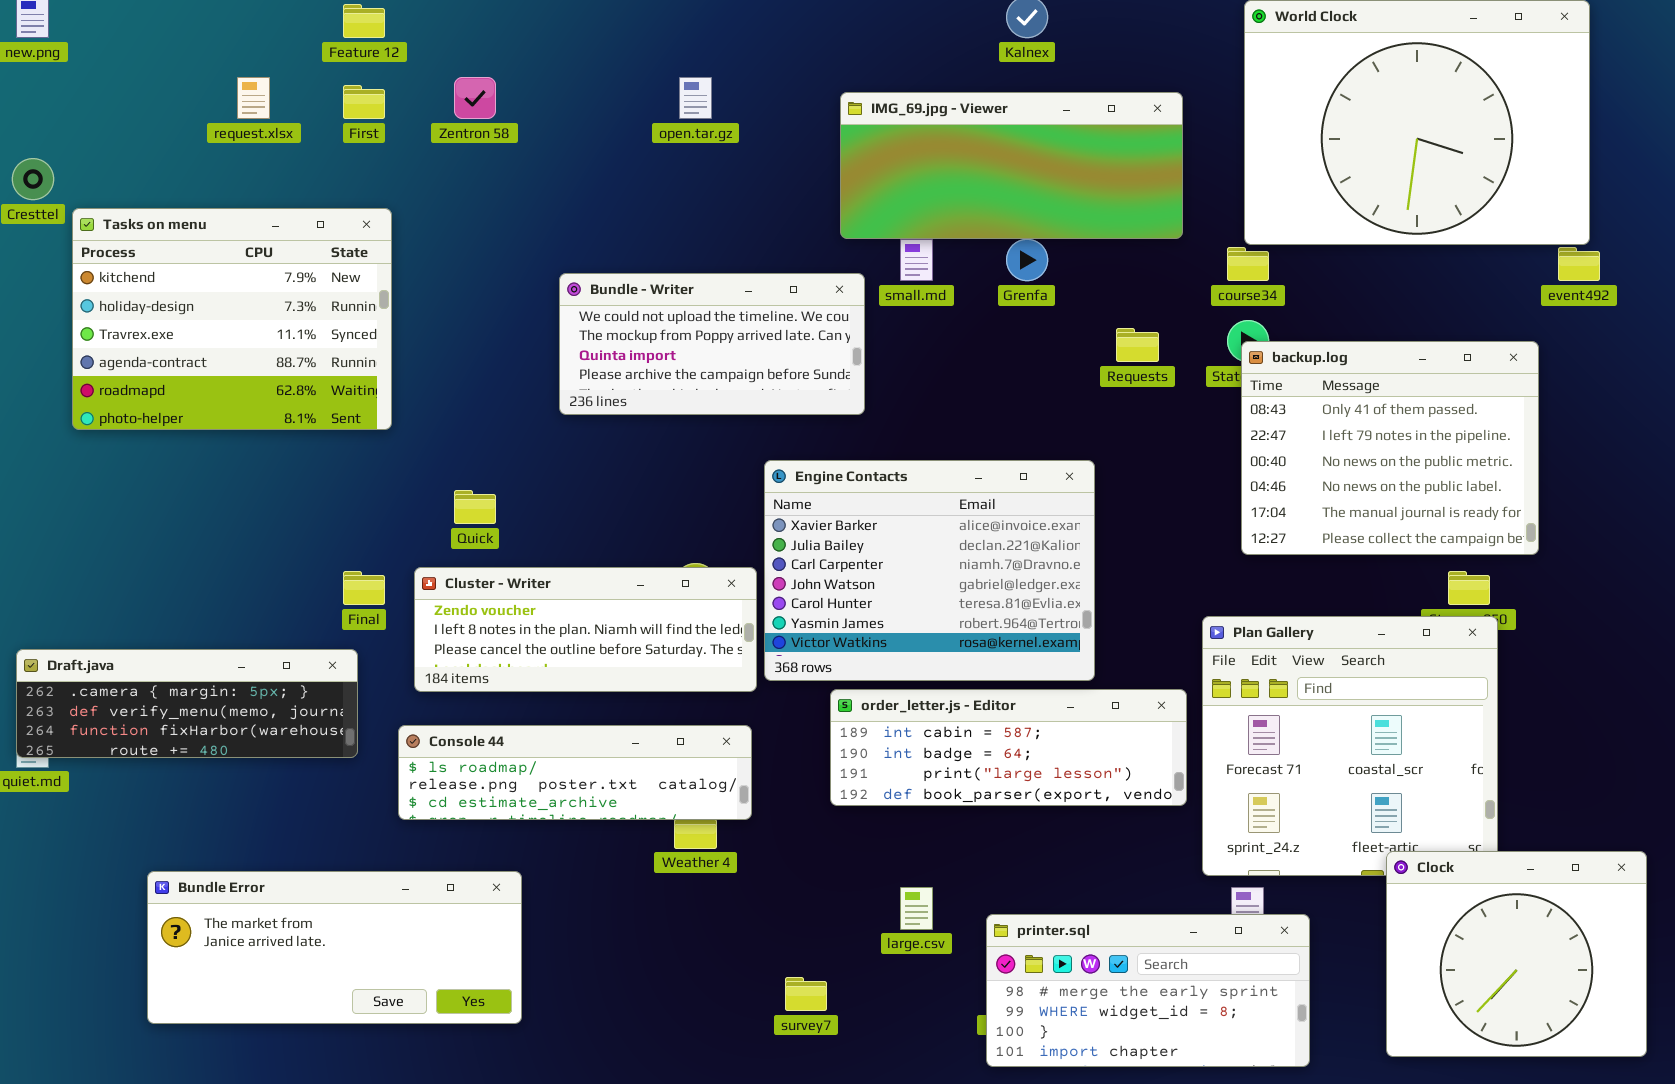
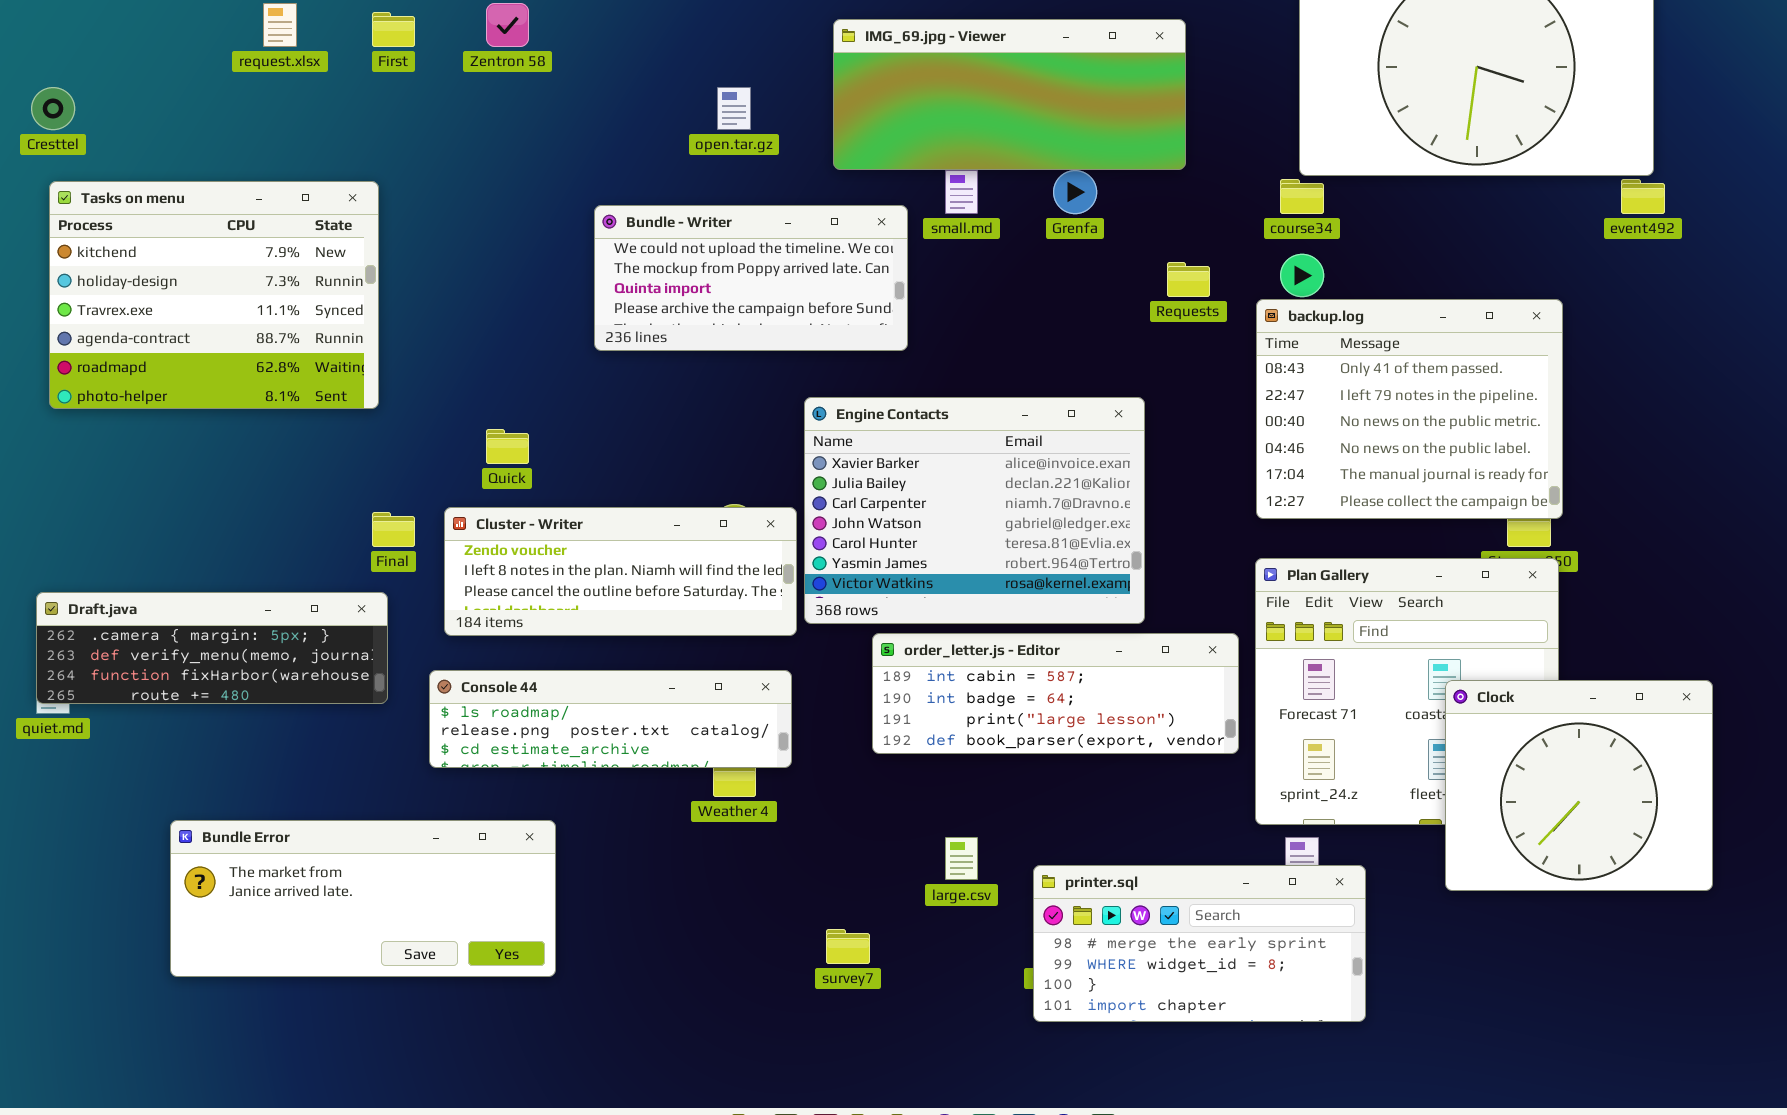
open.tar.gz: [679,77,712,119] -> [717,87,751,130], moved
IMG_69.jpg - Viewer: [840,92,1183,239] -> [833,19,1186,170], moved
Tasks on menu: [72,208,392,430] -> [49,181,379,409], moved
backup.log: [1241,341,1539,555] -> [1256,299,1563,519], moved
Clock: [1386,851,1647,1057] -> [1445,680,1713,891], moved

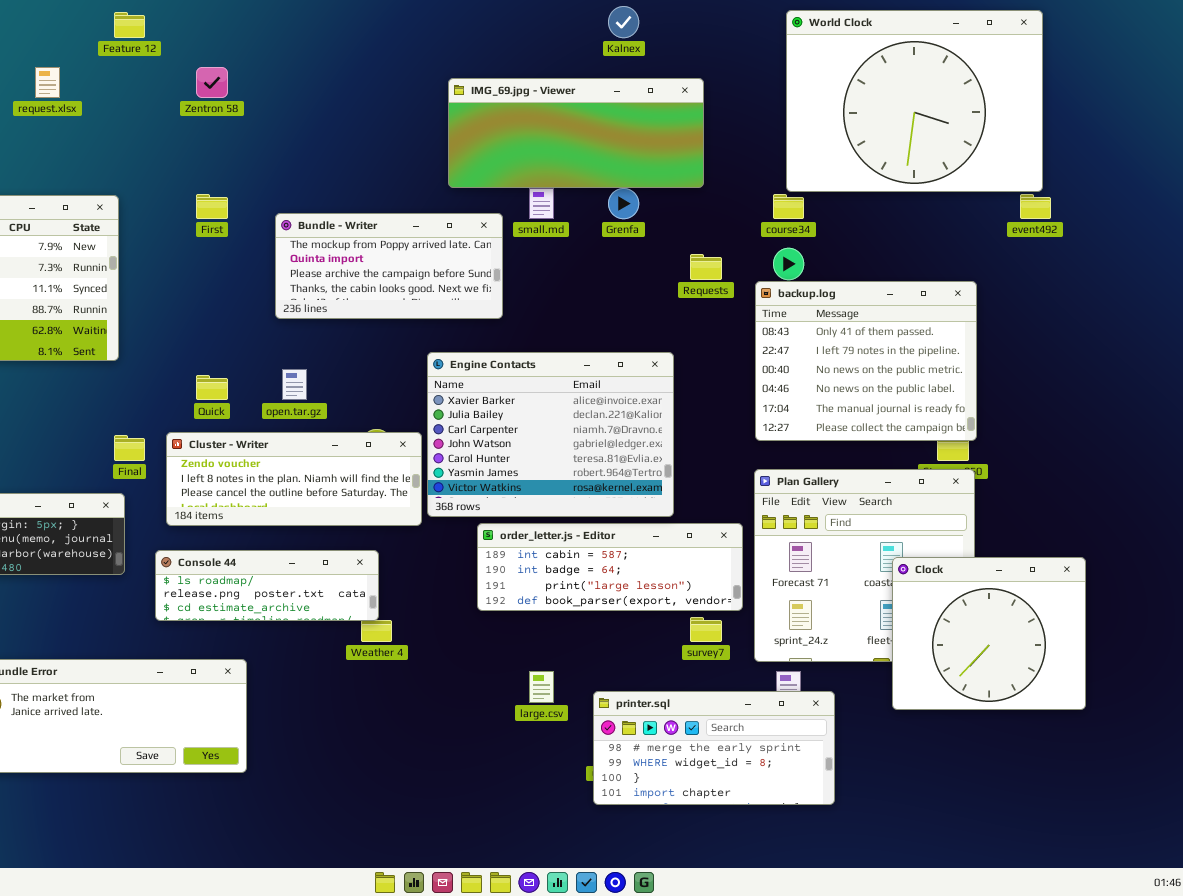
First: [372,12,415,47] -> [196,194,228,219], moved
open.tar.gz: [717,87,751,130] -> [282,369,307,400], moved
Bundle - Writer: [594,205,908,351] -> [275,213,503,319], scrolled down 1 row
Console 44: [429,670,792,768] -> [155,550,379,621], resized
survey7: [826,929,870,964] -> [690,617,722,642], moved

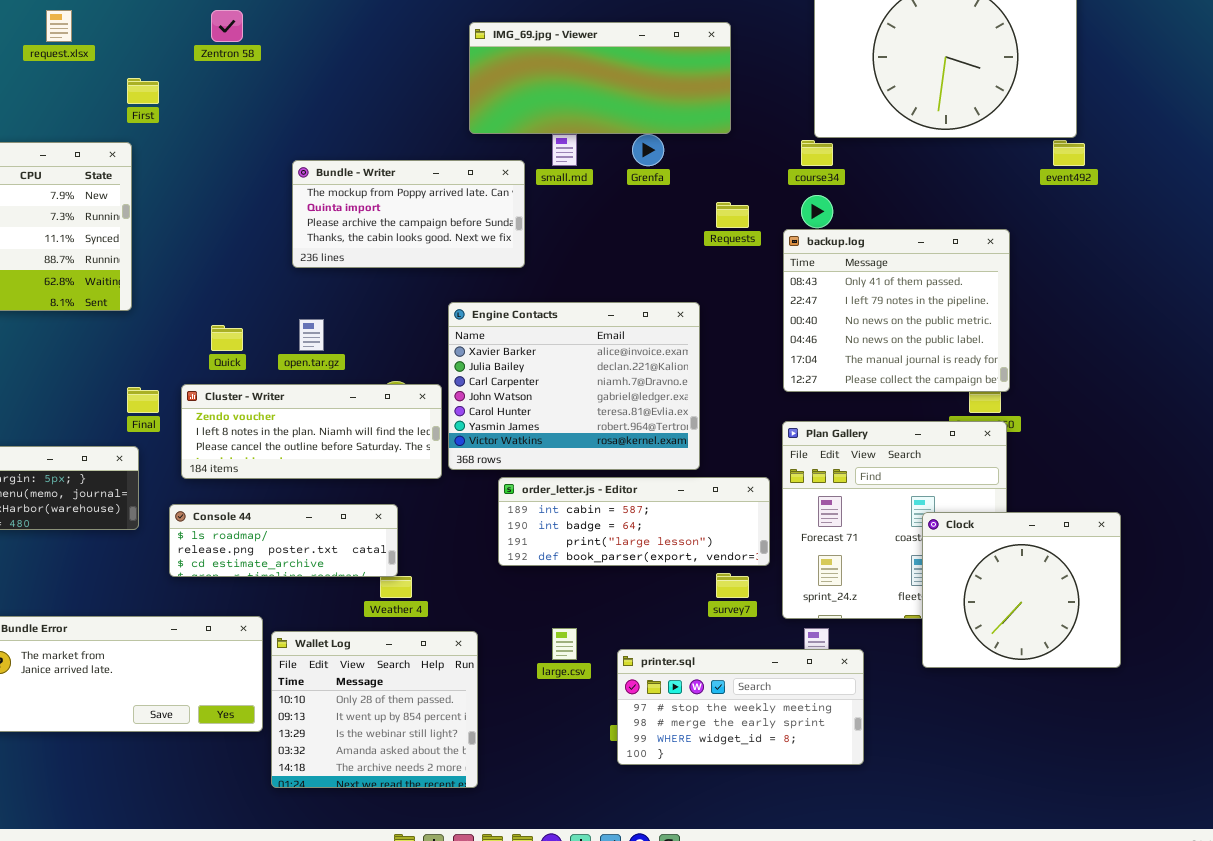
First: [196,194,228,219] -> [127,78,159,104], moved
Wallet Log: none -> [271,631,478,788], opened
printer.sql: [593,691,835,805] -> [617,649,864,765], scrolled up 1 row

